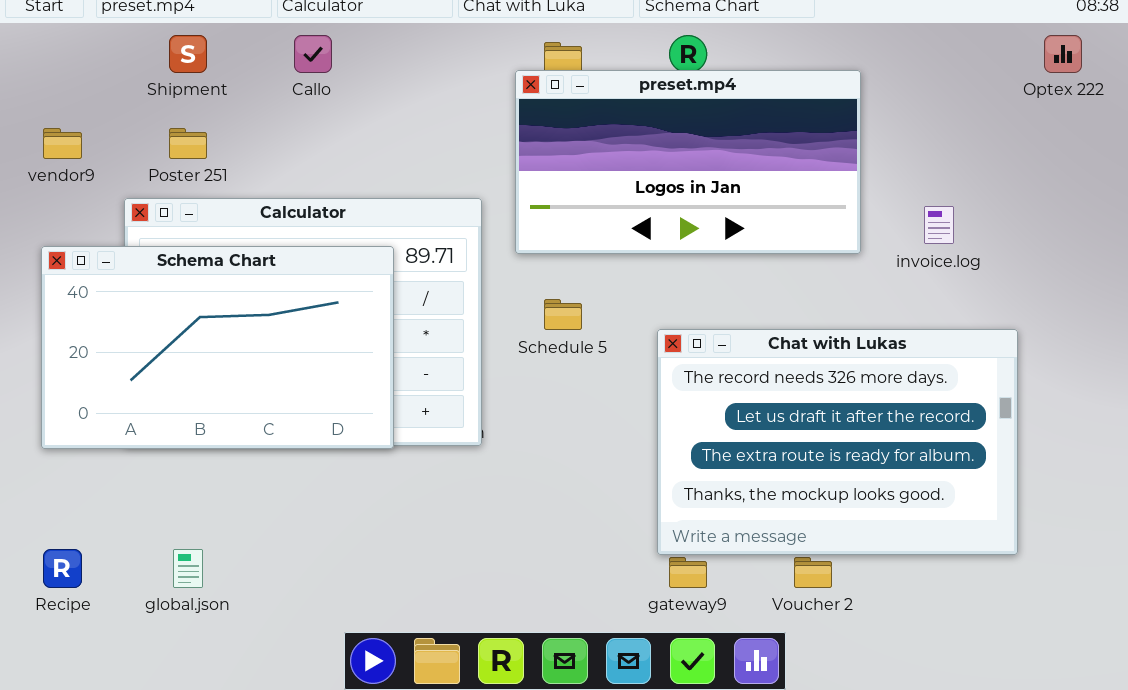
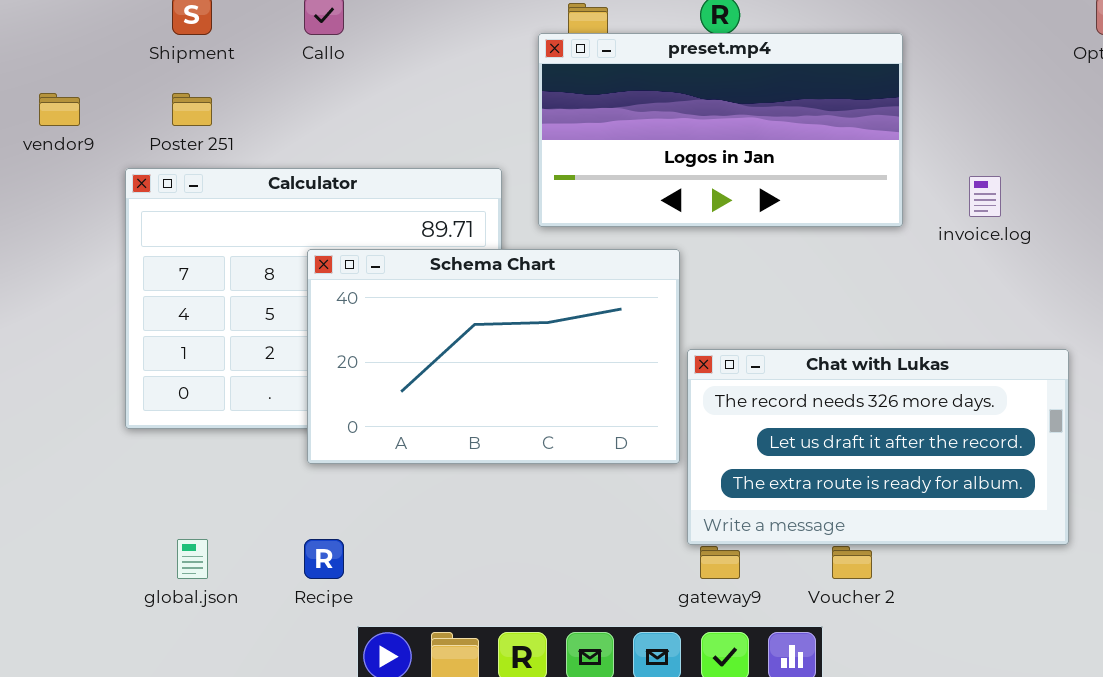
Schema Chart: [41,246,394,449] -> [307,249,680,464], moved
Chat with Lukas: [657,329,1018,555] -> [687,349,1069,545], resized
Recipe: [43,549,82,588] -> [304,539,344,579], moved

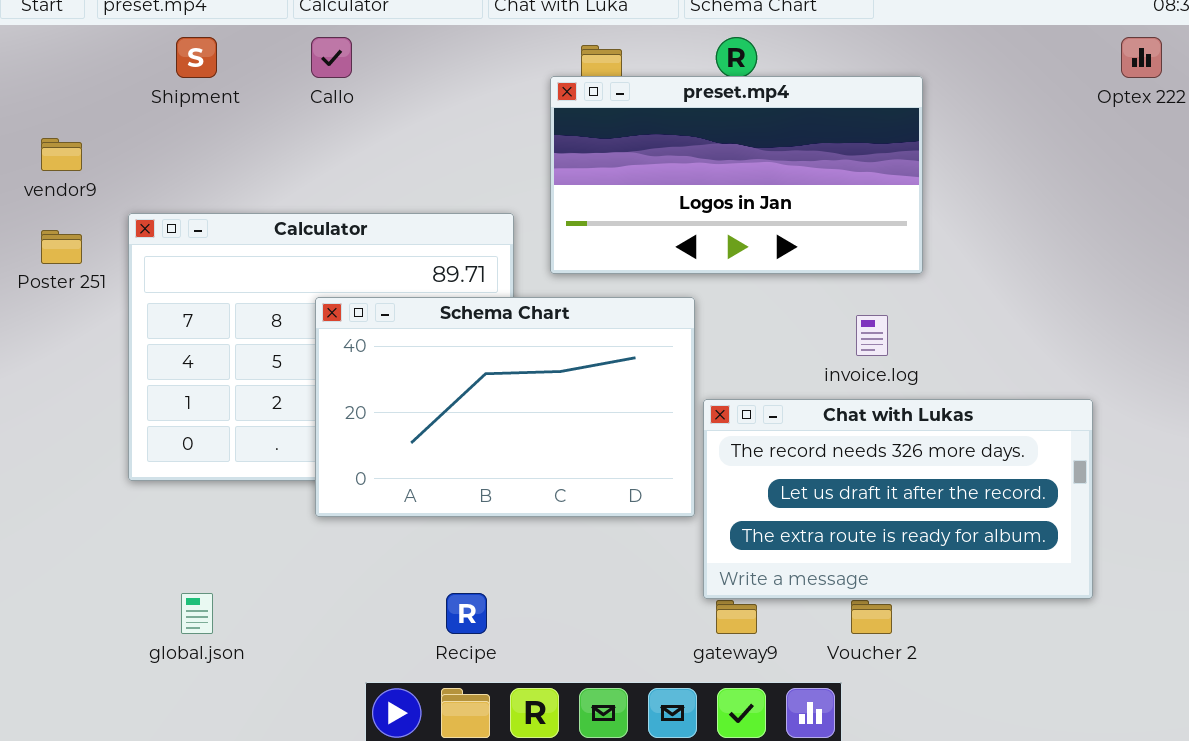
Poster 251: [172,93,212,126] -> [41,230,82,264], moved
invoice.log: [969,176,1001,217] -> [856,315,888,356], moved
Recipe: [304,539,344,579] -> [446,593,487,634], moved

